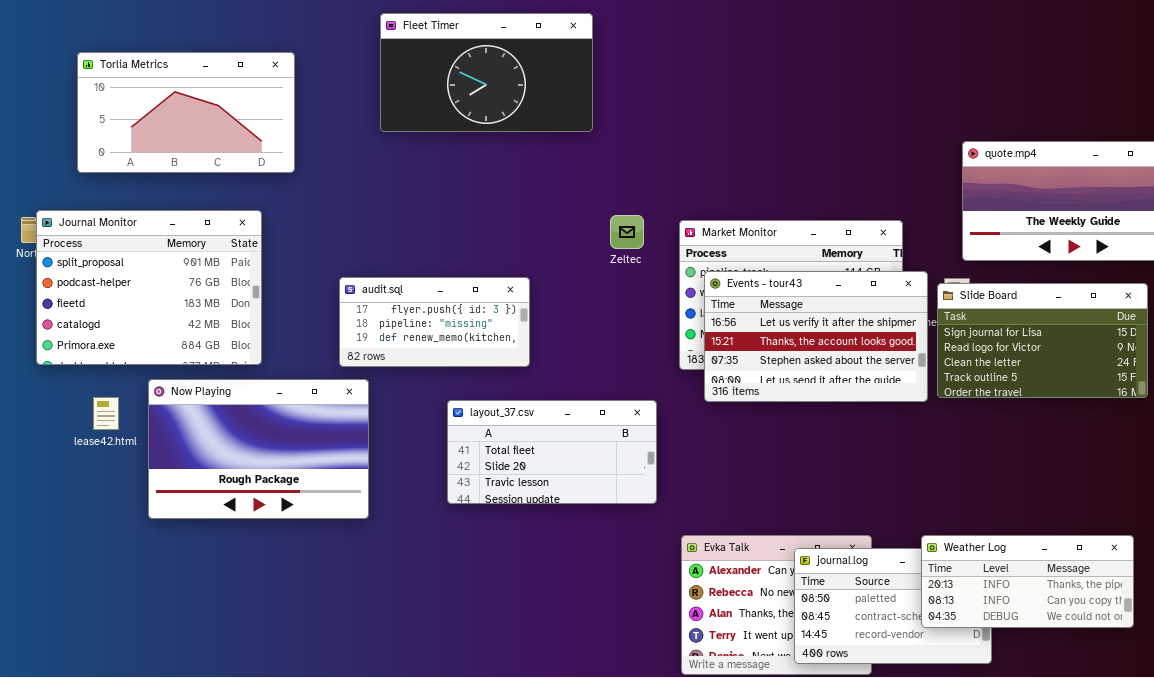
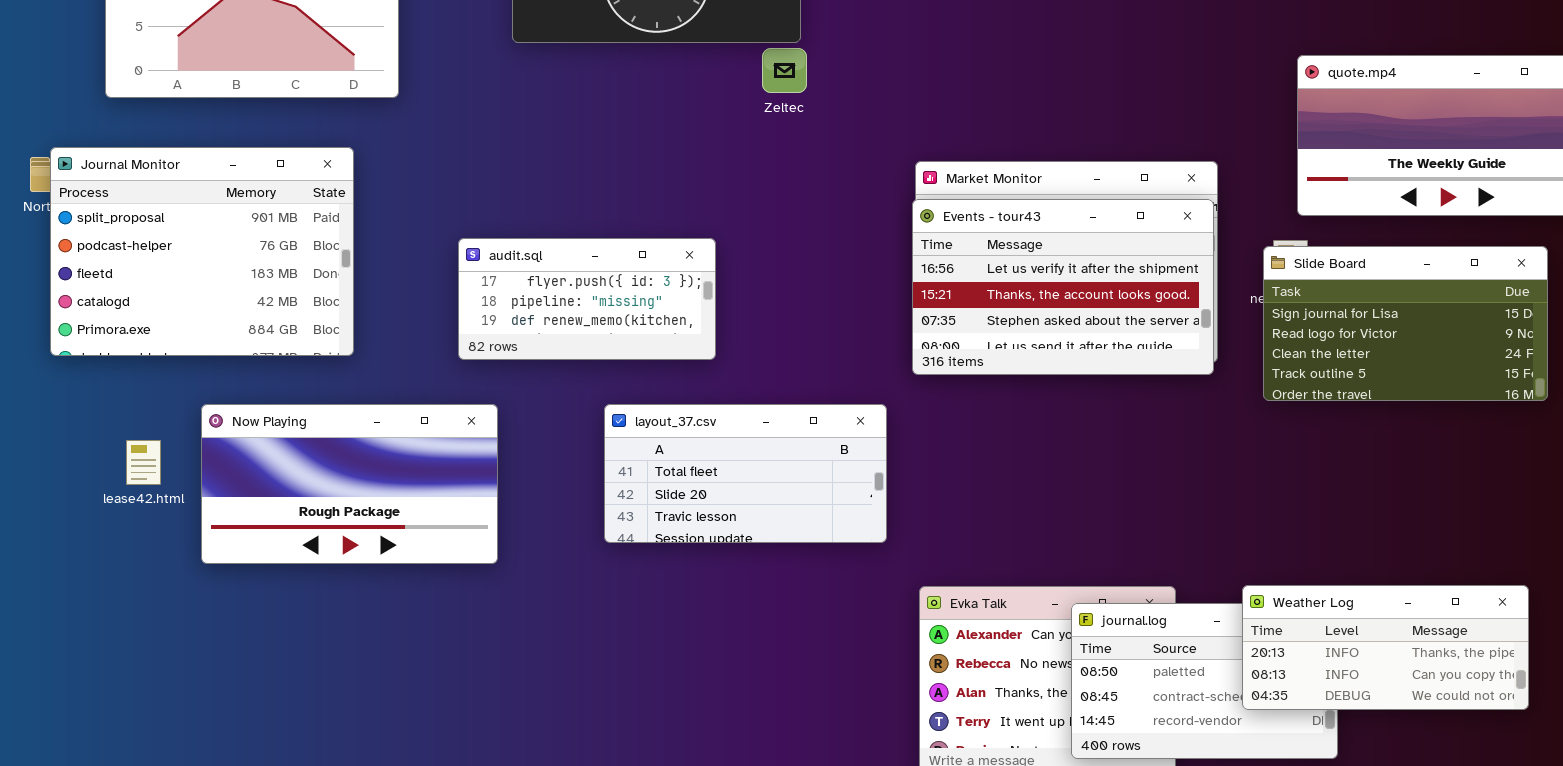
Zeltec: [610,215,644,249] -> [762,48,807,93], moved
Events - tour43: [704,271,928,402] -> [912,199,1214,375], moved
Now Playing: [148,379,369,519] -> [201,404,498,564], resized
lease42.html: [93,397,119,430] -> [126,440,161,485], moved

